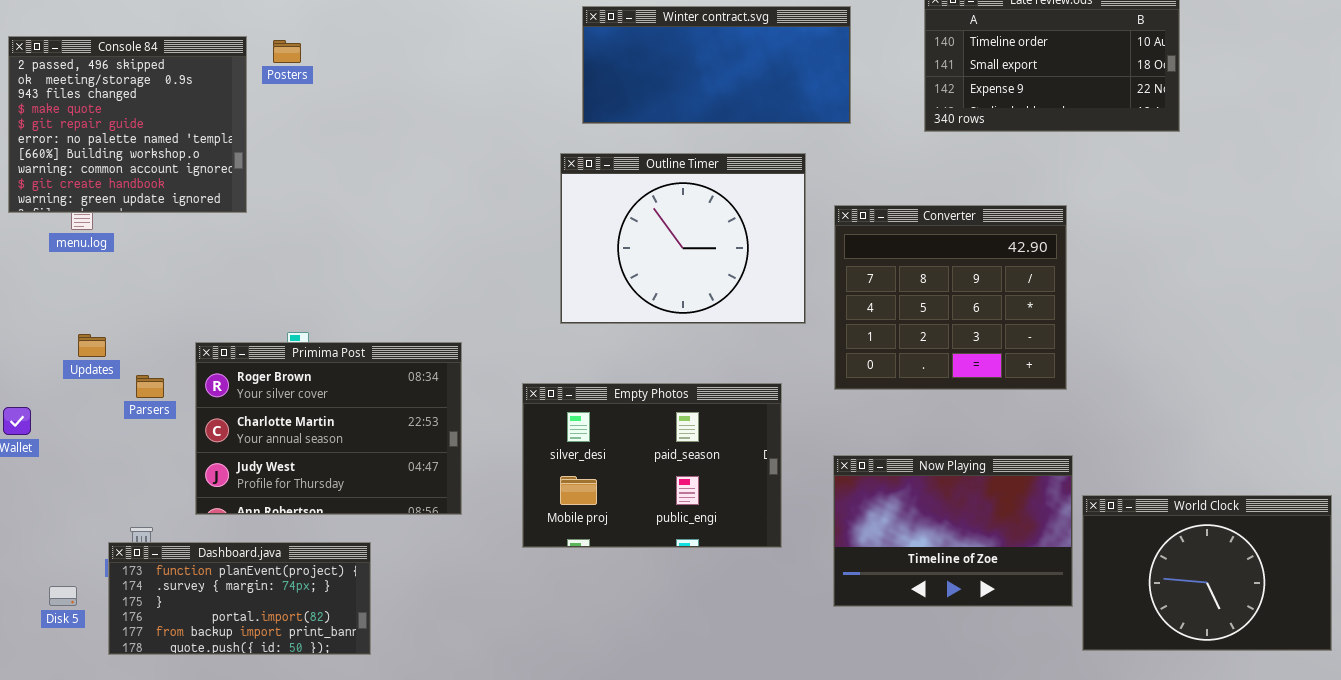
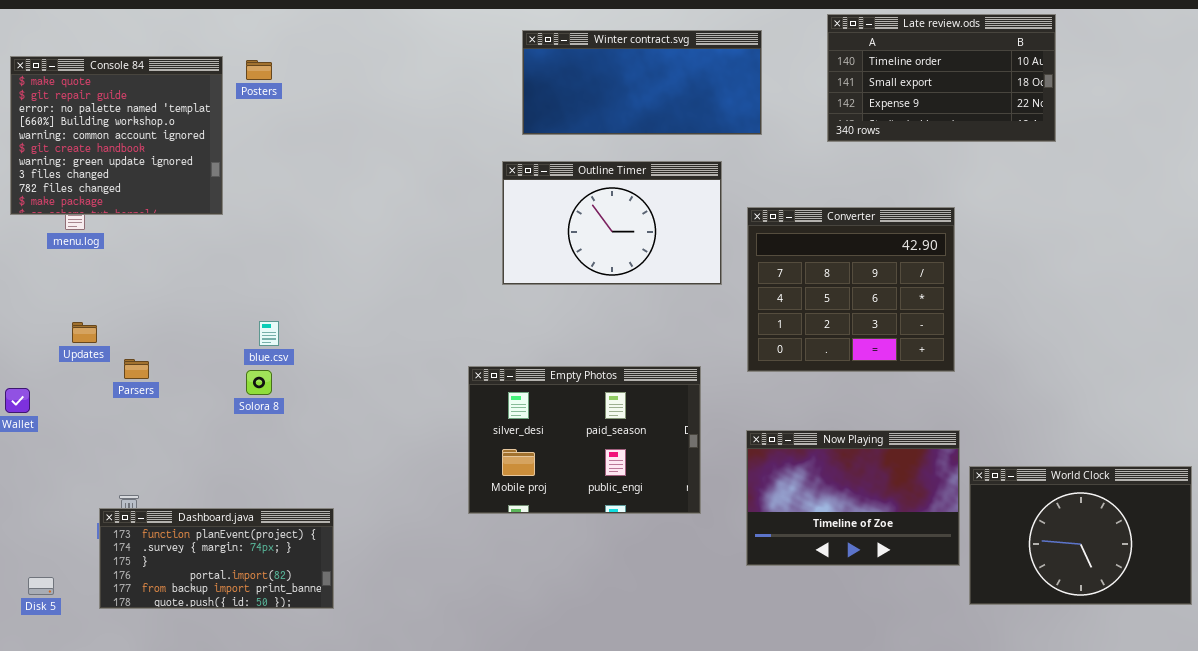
Console 84: [8,36,247,213] -> [10,56,223,215], scrolled down 3 rows
Outline Timer: [560,153,806,324] -> [502,161,722,285], resized
Primima Post: [195,342,462,515] -> none, closed
Disk 5: [49,586,77,606] -> [28,577,54,595], moved

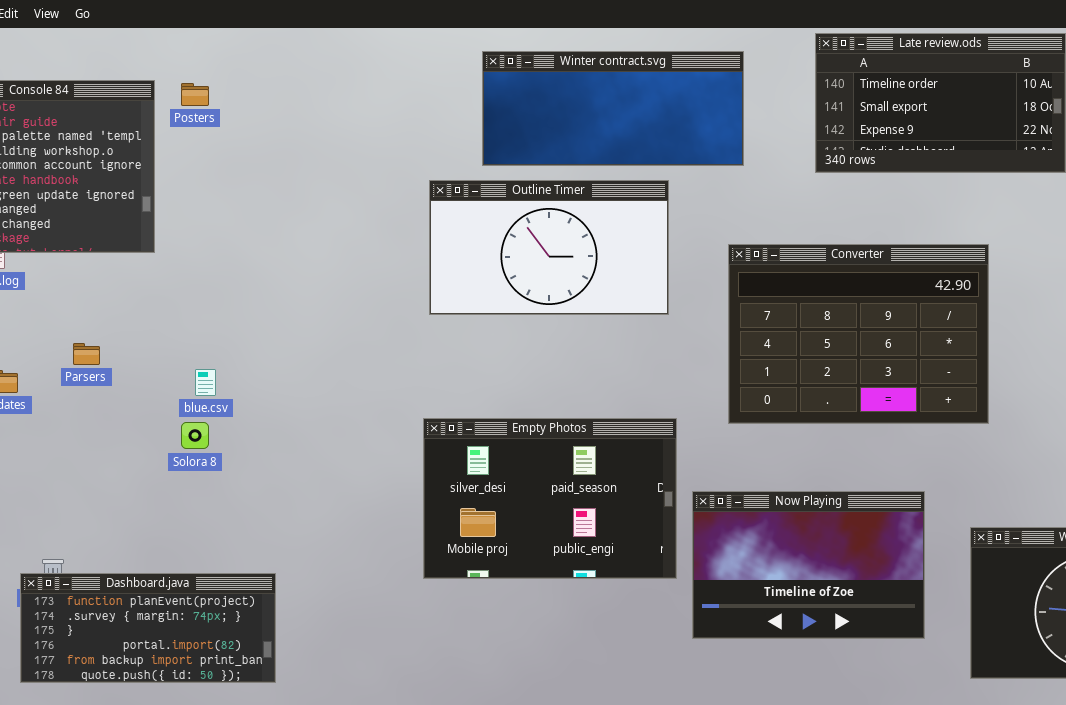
Outline Timer: [502,161,722,285] -> [429,180,669,315], moved
Converter: [747,207,955,372] -> [728,244,989,424], resized
Parsers: [124,359,149,379] -> [73,343,100,365], moved
Now Playing: [746,430,960,566] -> [692,491,925,639], moved

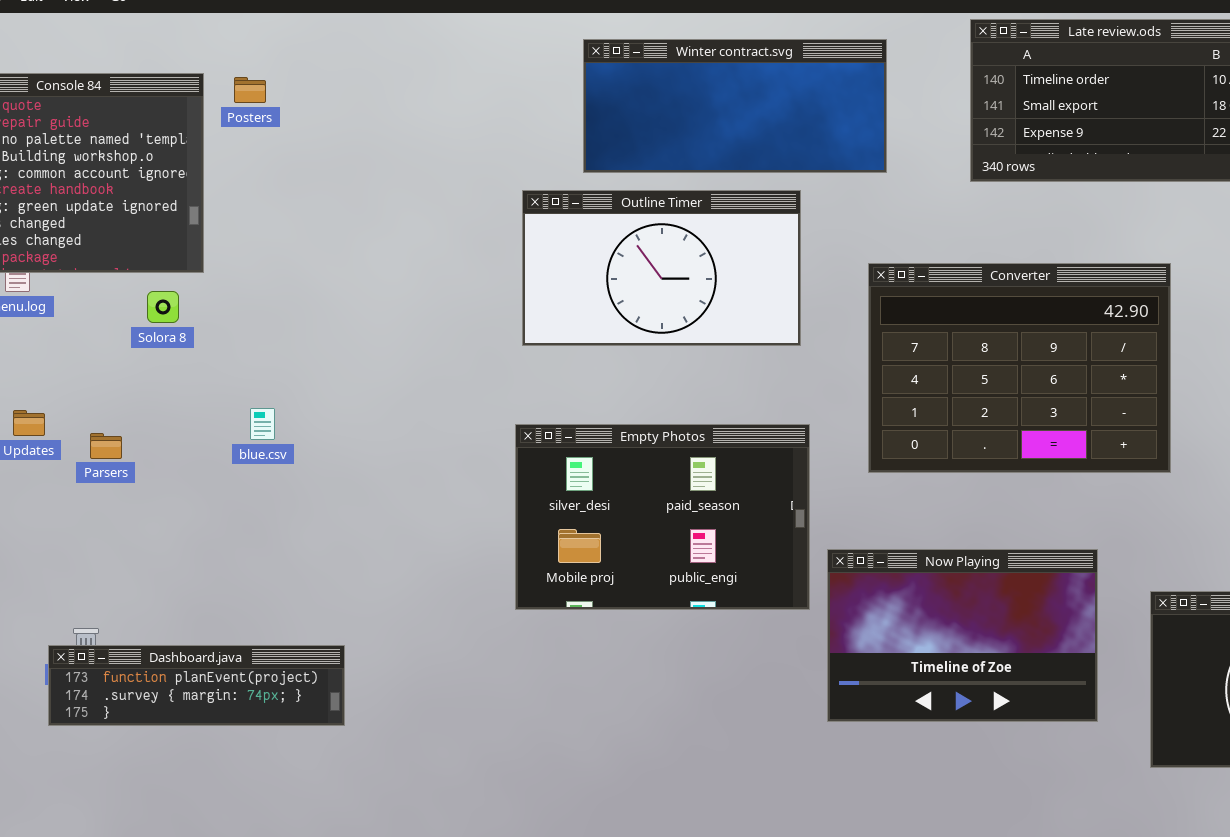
Parsers: [73,343,100,365] -> [90,433,122,459], moved
Empty Photos: [423,418,677,579] -> [515,424,810,610], moved
Solora 8: [181,422,209,449] -> [147,291,179,323], moved
Dashboard.java: [20,573,276,683] -> [48,645,345,726], resized

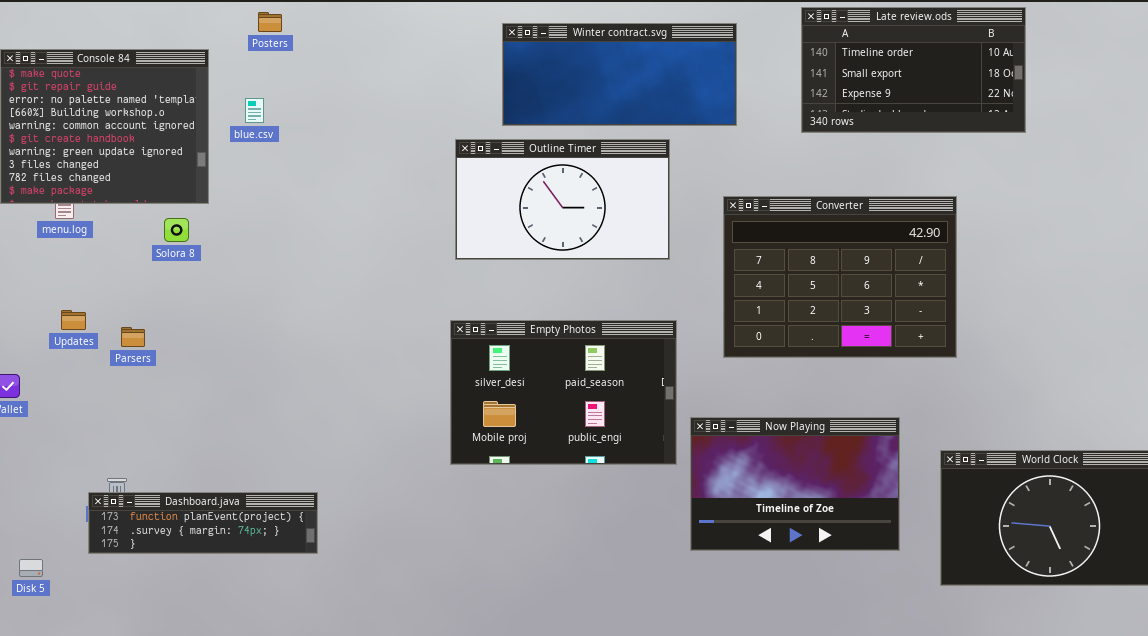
Posters: [234,77,266,103] -> [258,12,282,32], moved
blue.csv: [250,408,275,440] -> [245,98,264,123], moved

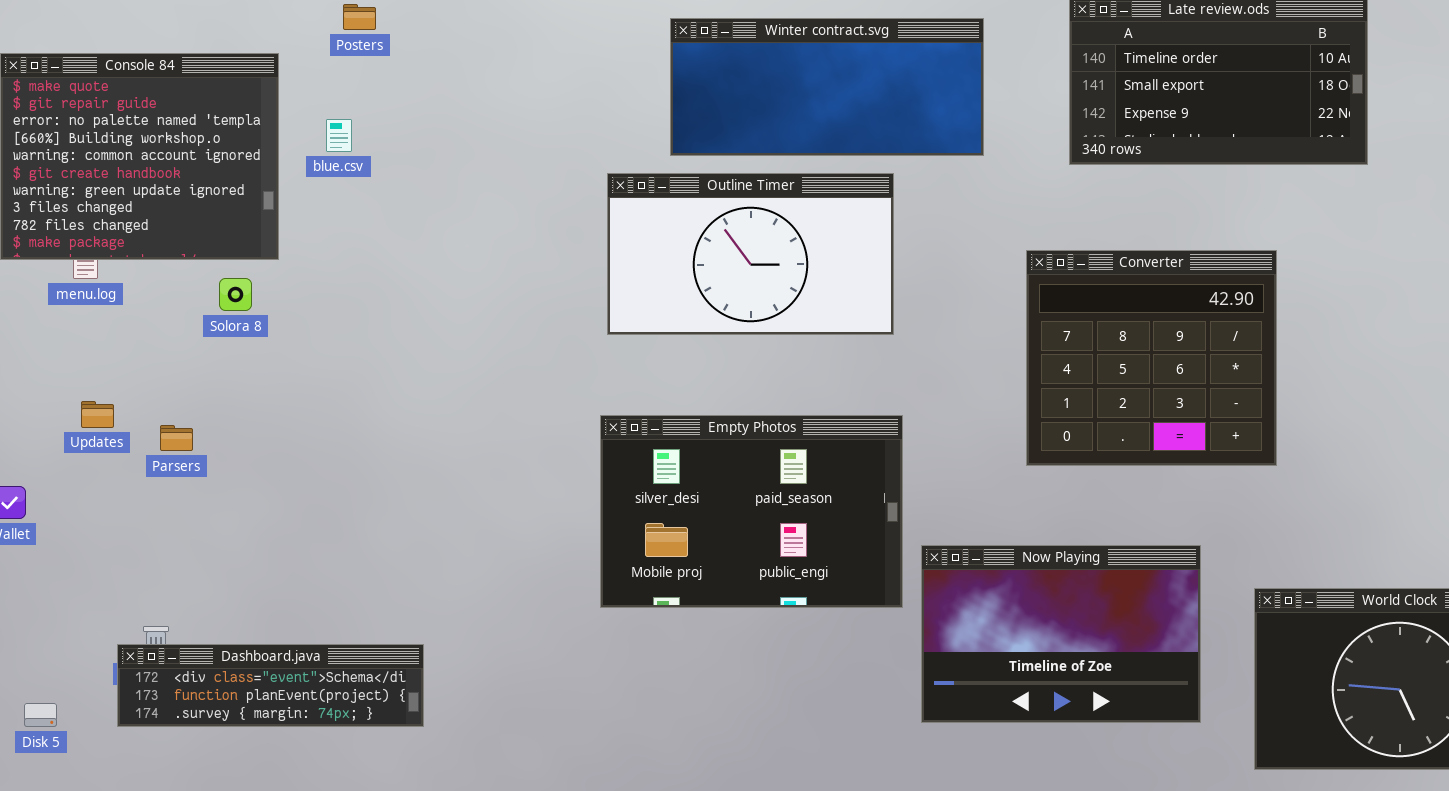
Converter: [723,196,957,358] -> [1026,250,1277,466], resized
Dashboard.java: [88,492,318,554] -> [117,644,424,727], scrolled up 1 row
Disk 5: [19,559,43,577] -> [24,703,57,727], moved

